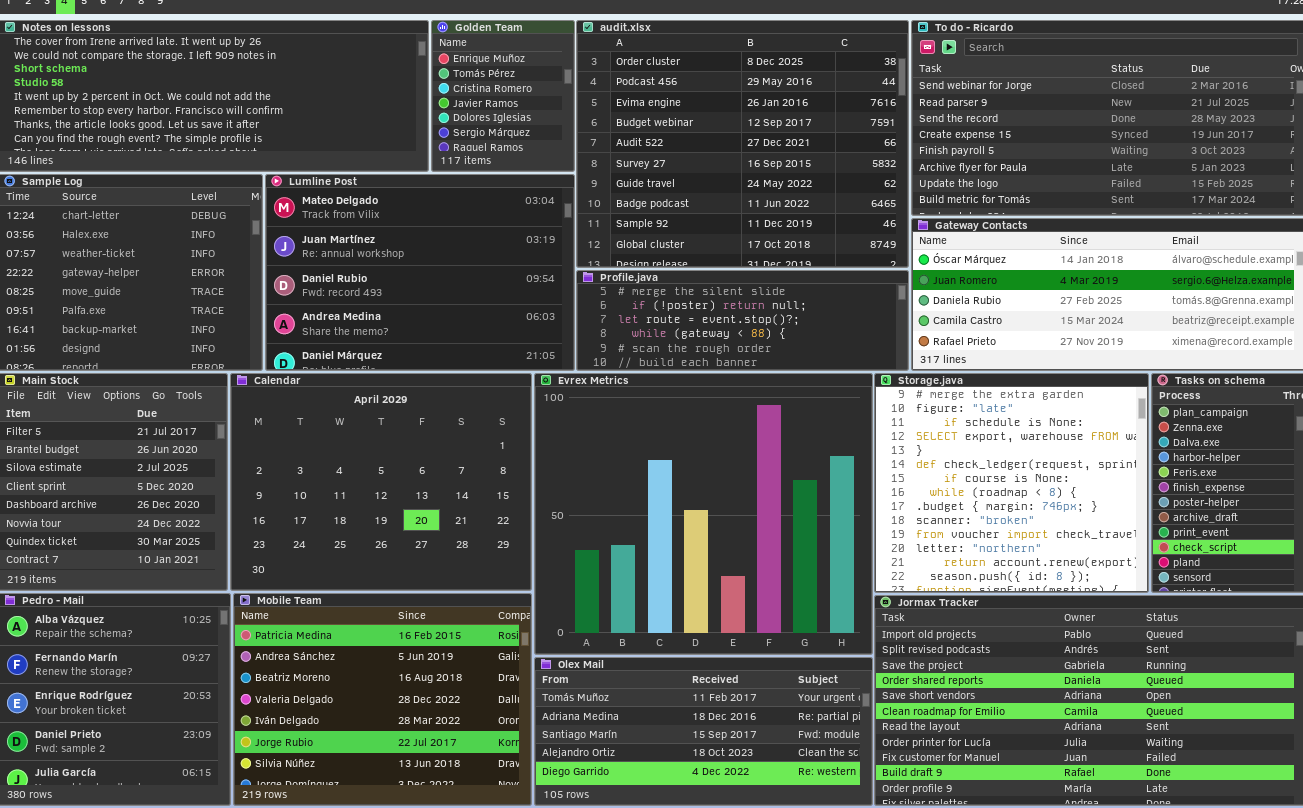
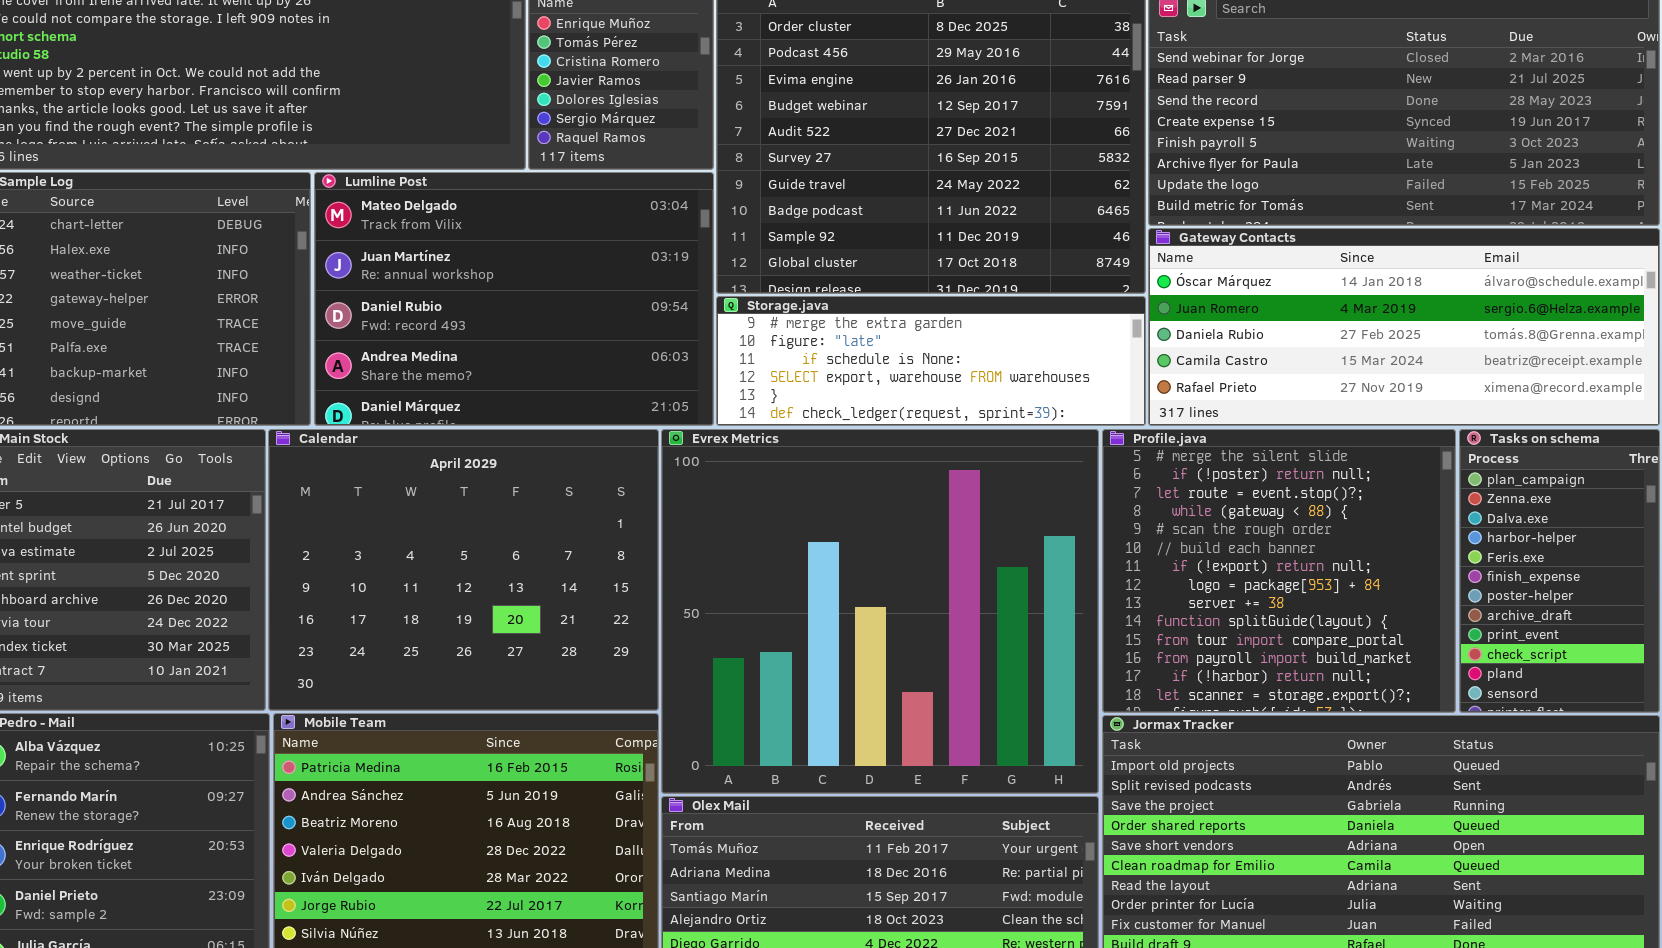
Profile.java: [576,270,909,371] -> [1102,429,1456,713], moved, resized
Storage.java: [874,373,1149,593] -> [716,296,1146,426], moved, resized

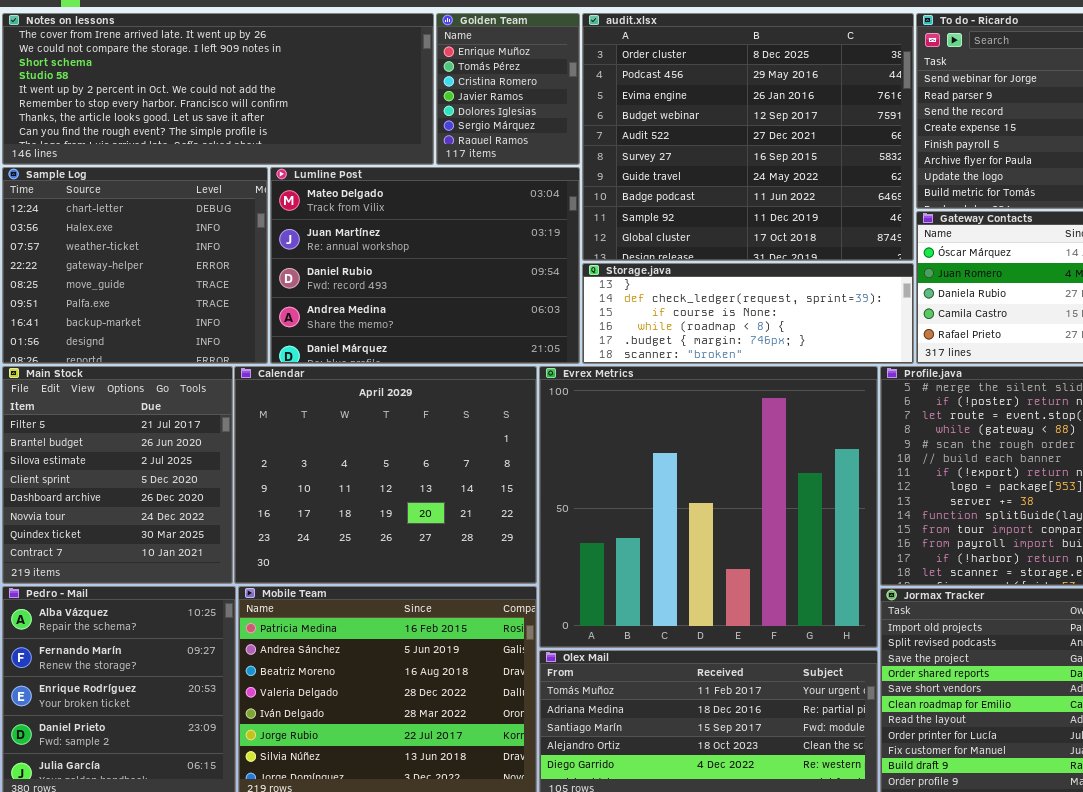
Storage.java: [716,296,1146,426] -> [582,263,914,364], scrolled down 4 rows

